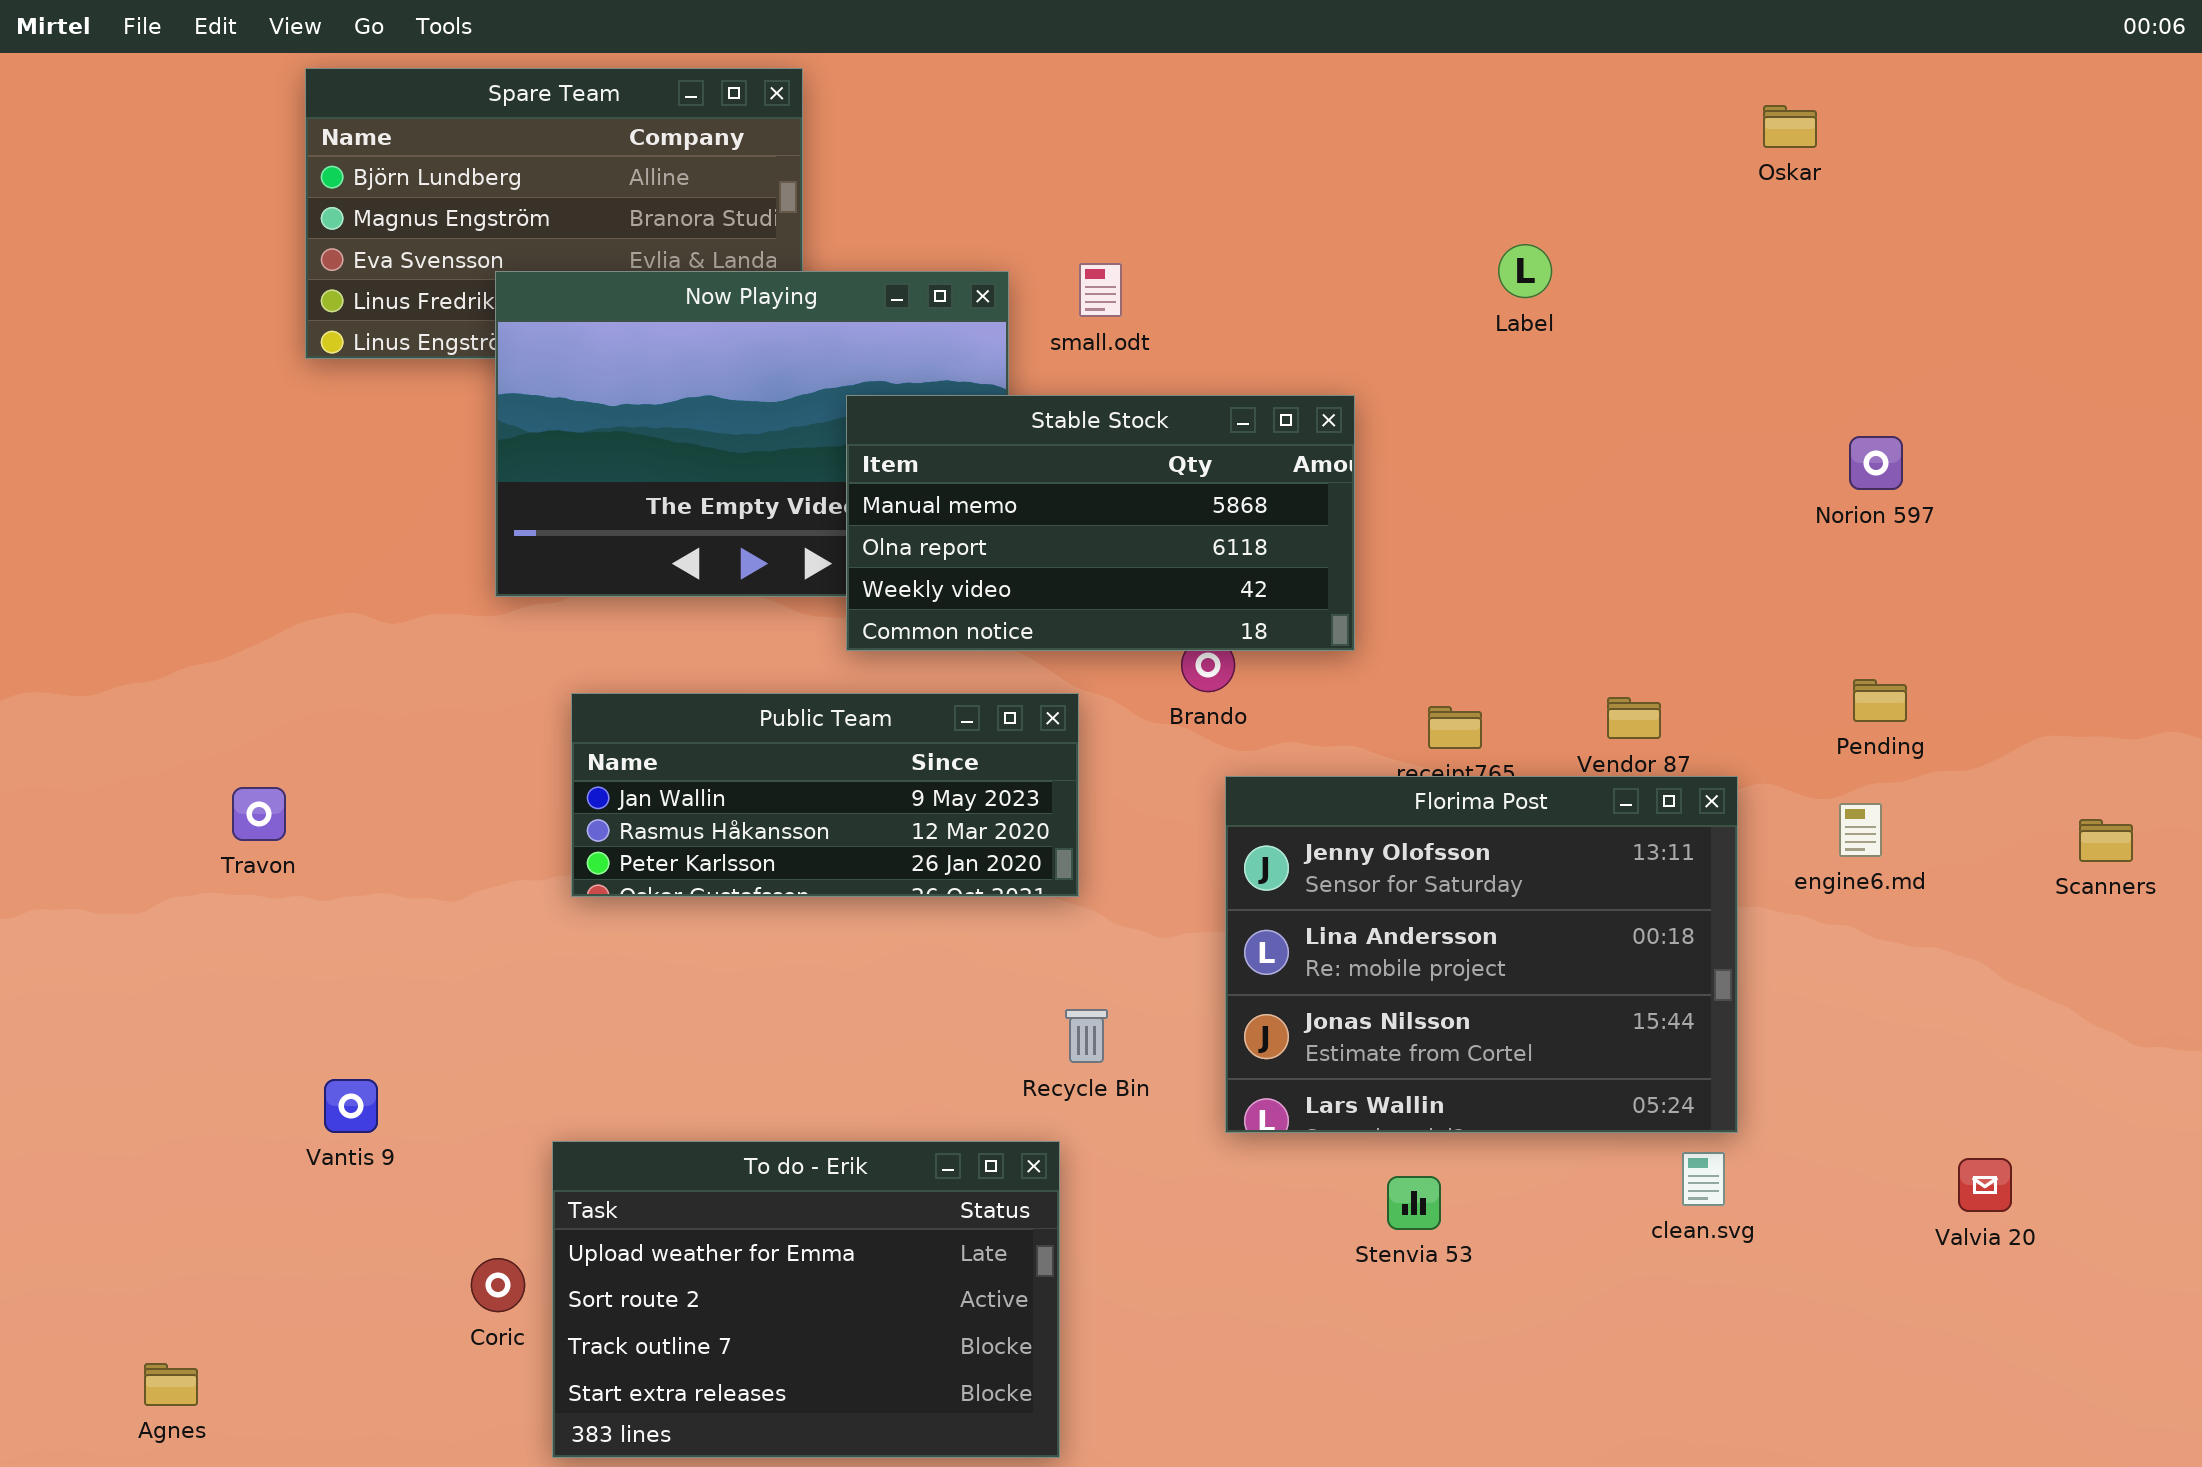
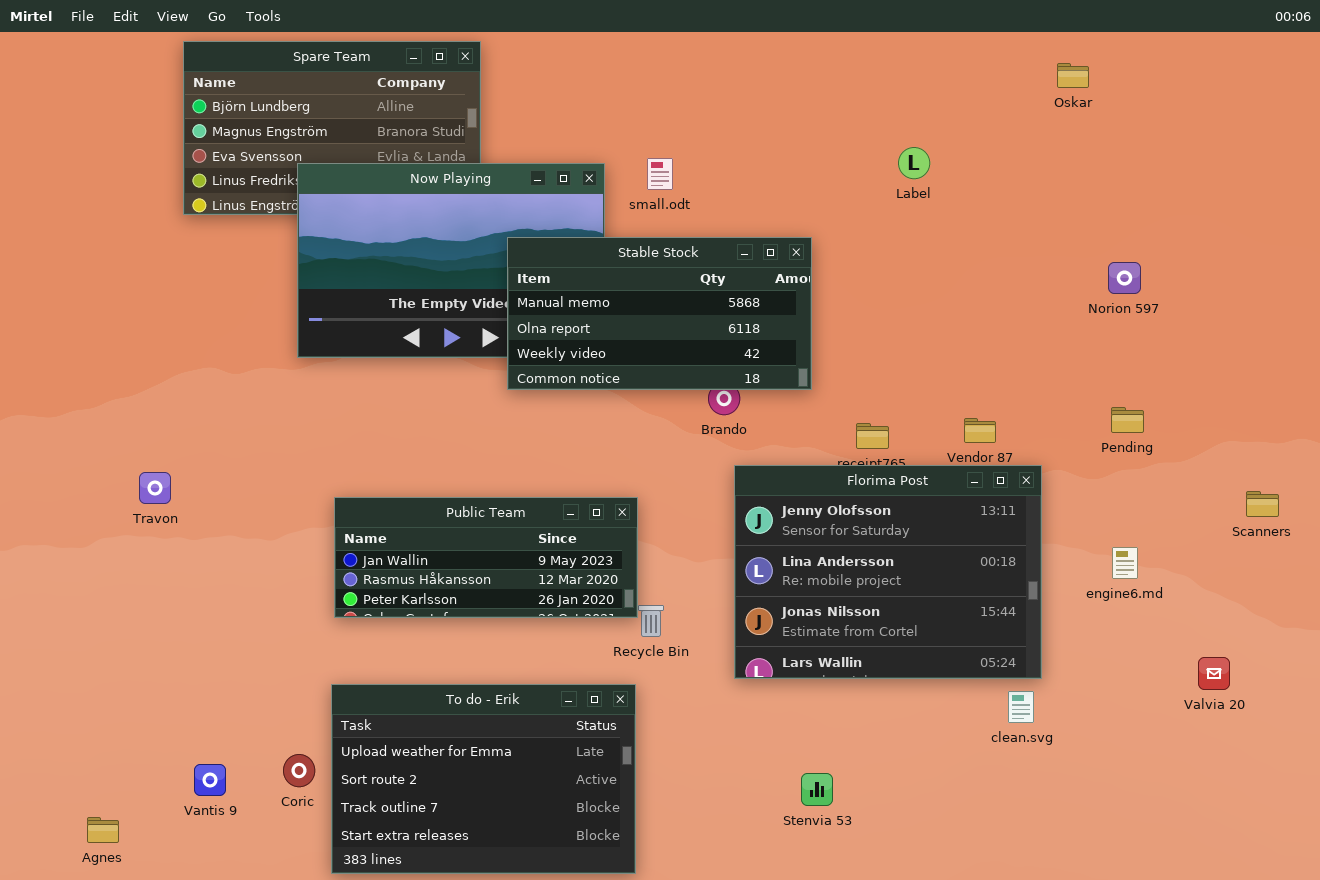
Public Team: [571,693,1079,897] -> [334,497,638,618], moved
engine6.md: [1839,803,1882,857] -> [1112,547,1138,579], moved
Vantis 9: [324,1079,378,1133] -> [194,764,226,796], moved
Valvia 20: [1958,1158,2012,1212] -> [1198,657,1230,690], moved
Stenvia 53: [1387,1176,1441,1230] -> [801,773,833,806], moved

